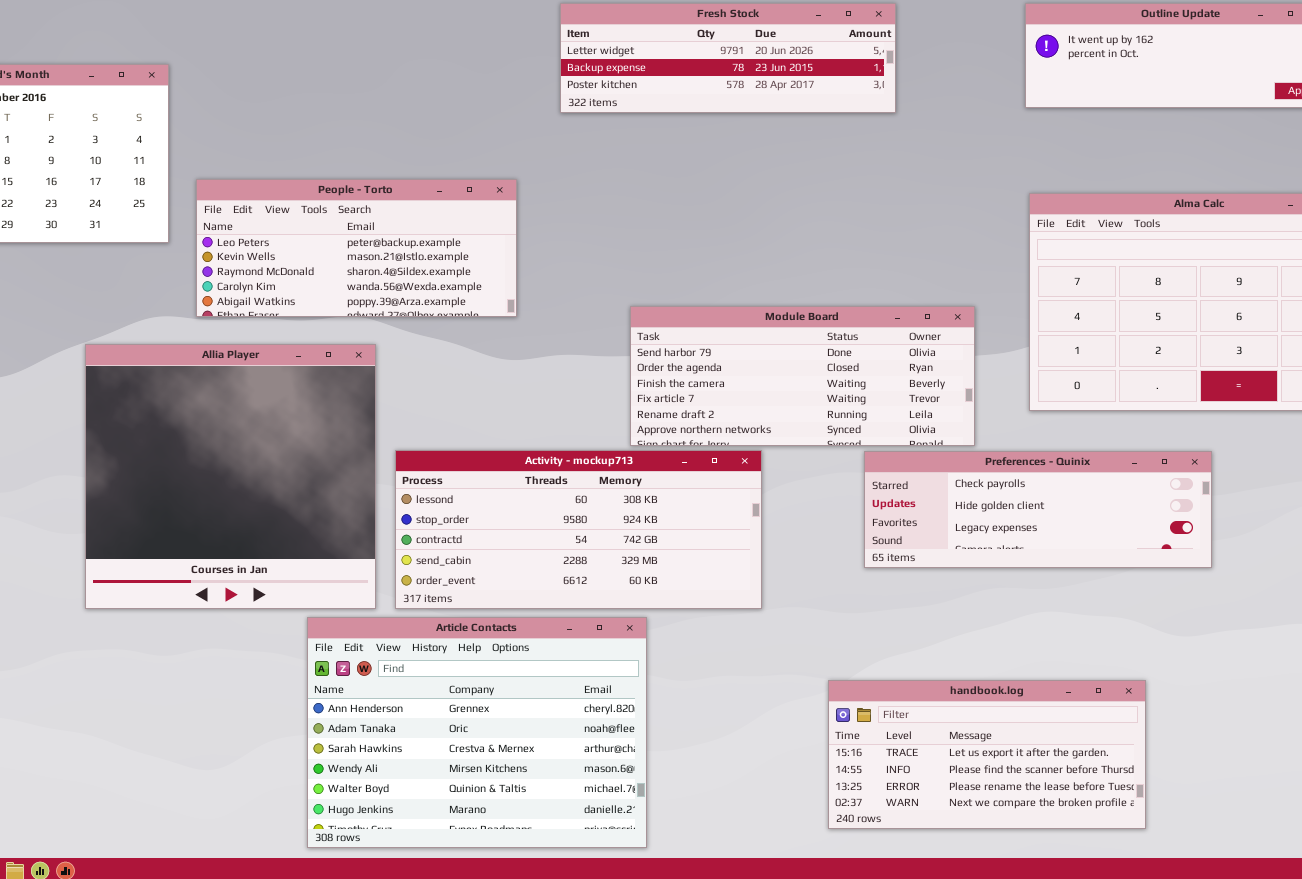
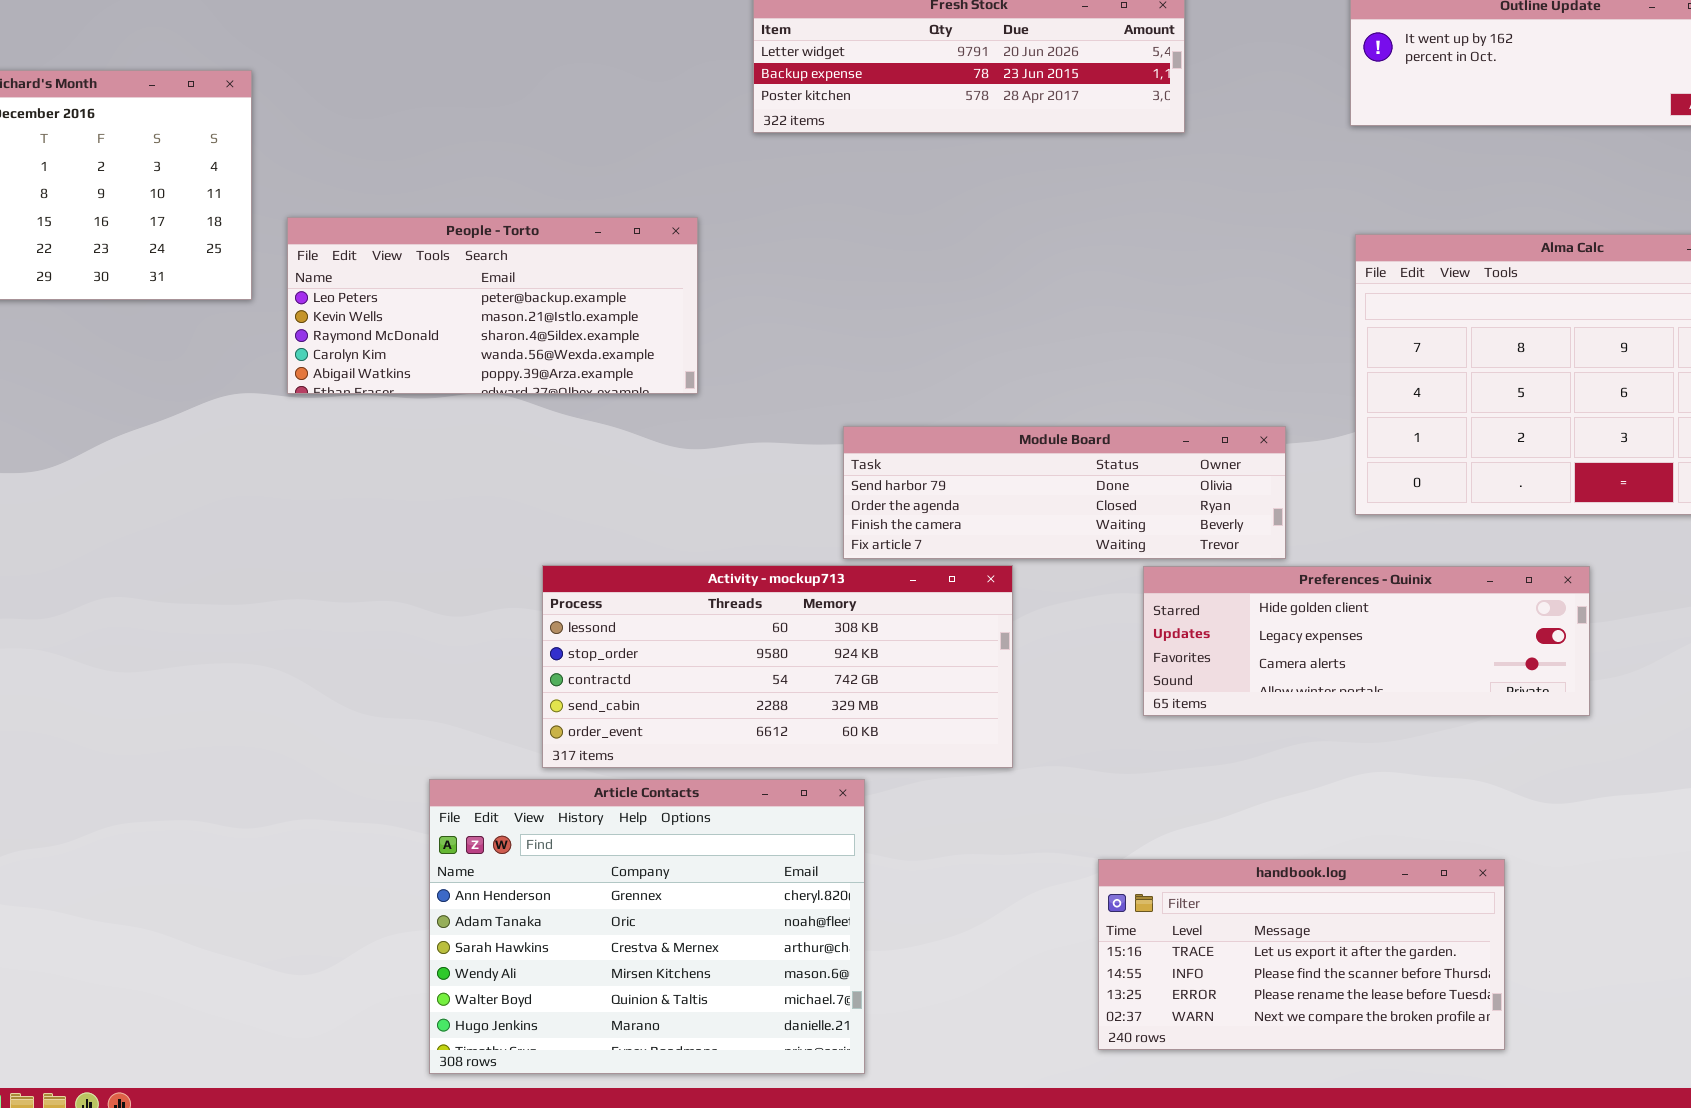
Module Board: [630,306,975,446] -> [843,426,1286,559], resized
Allia Player: [85,344,376,609] -> none, closed
Preferences - Quinix: [864,451,1212,568] -> [1143,566,1590,716], scrolled down 1 row

